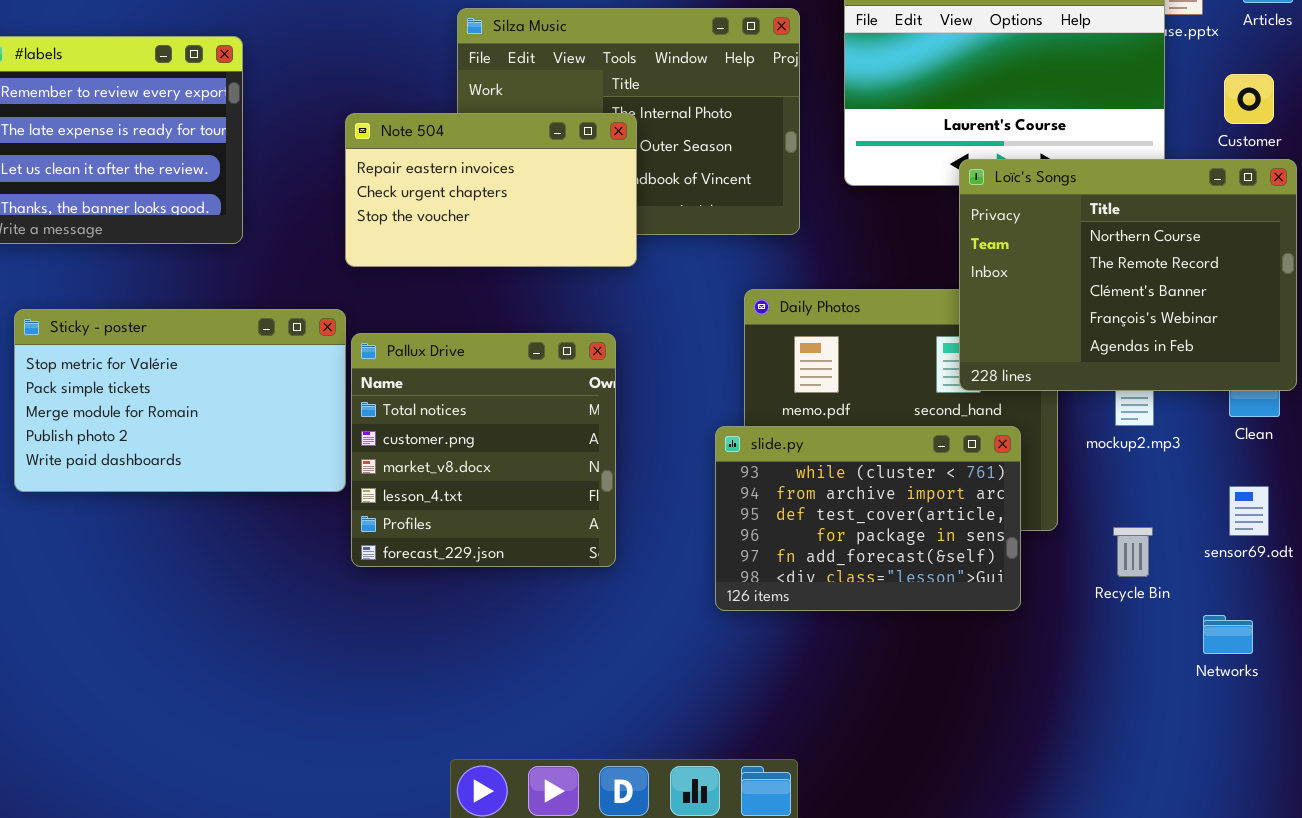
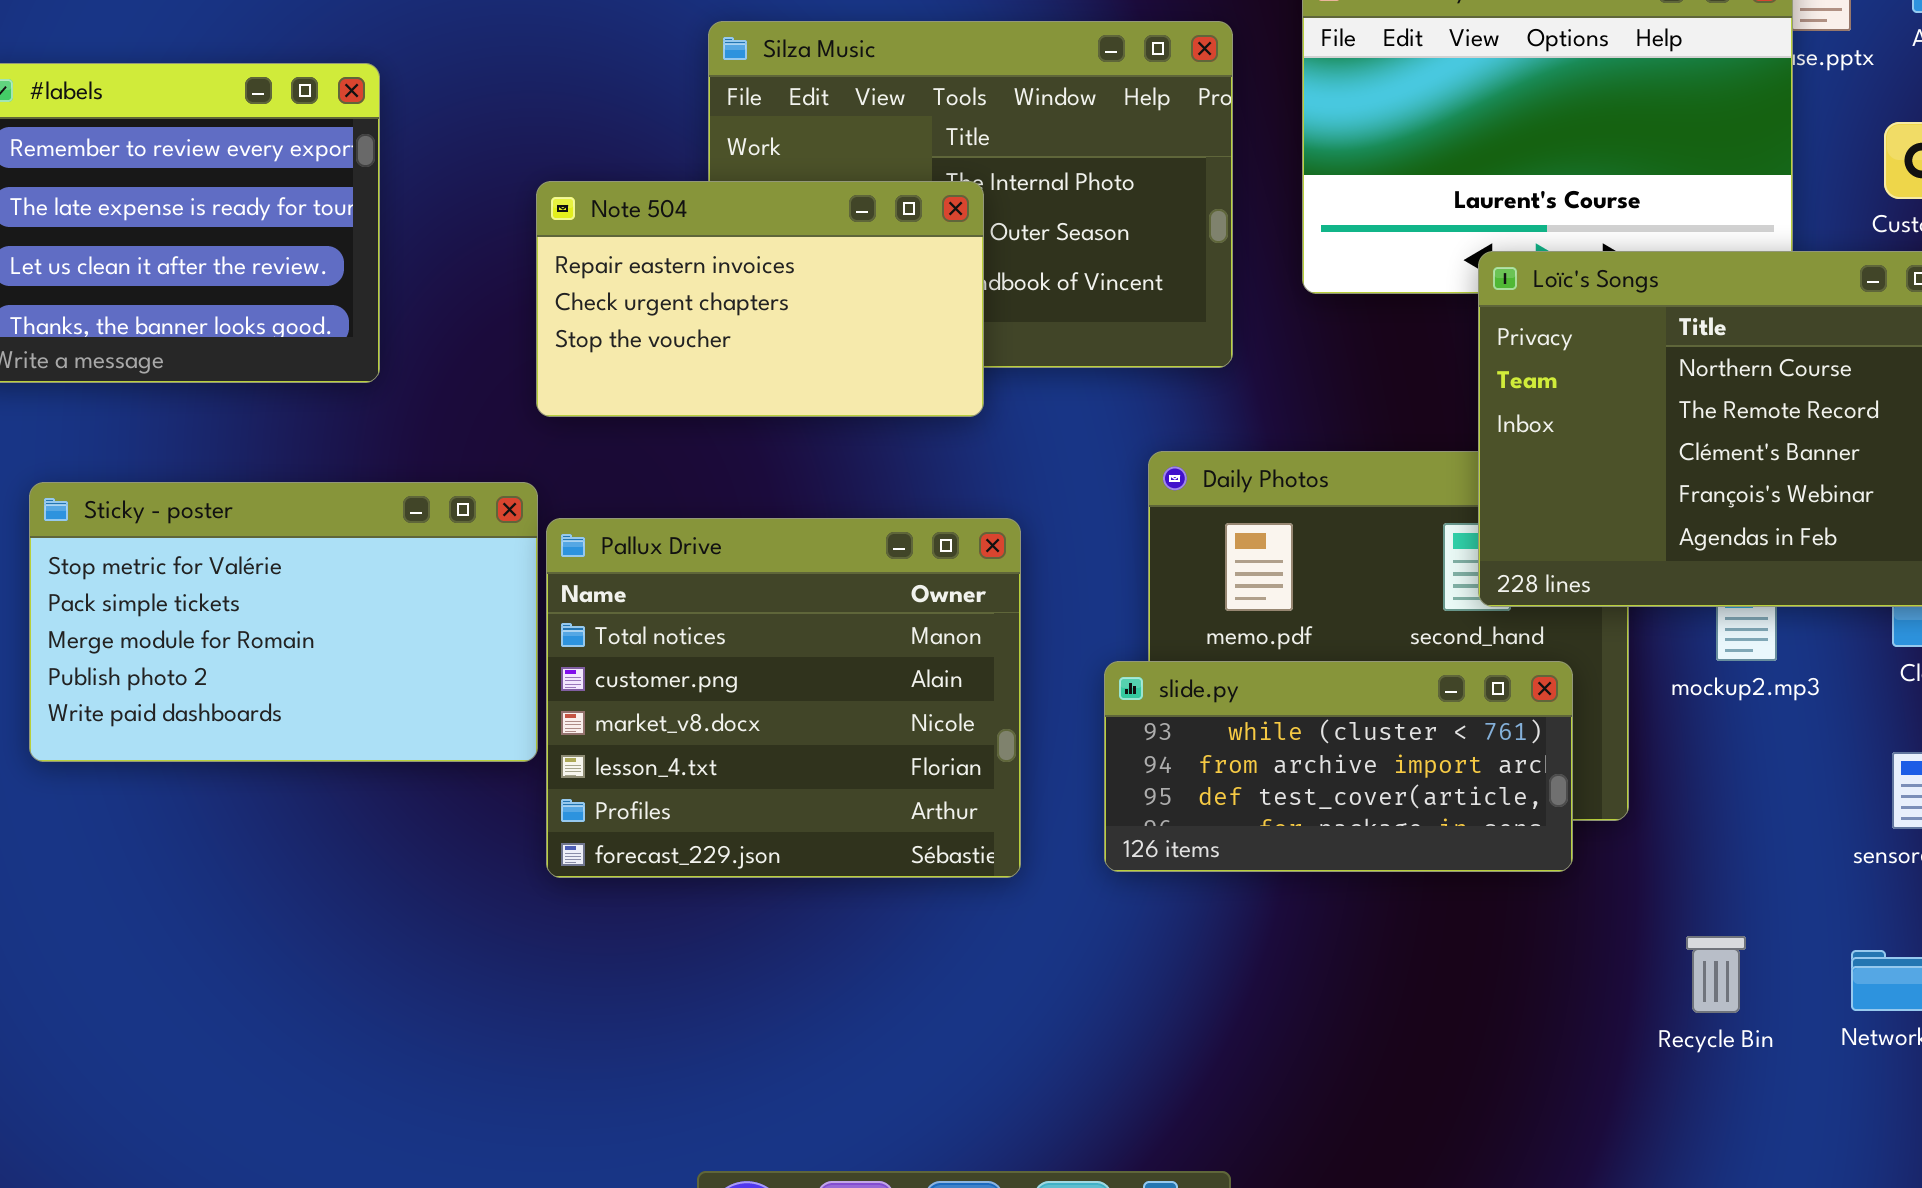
Pallux Drive: [351,333,616,567] -> [546,518,1021,878], resized
slide.py: [715,426,1021,611] -> [1104,661,1573,872], resized
Recycle Bin: [1113,527,1153,577] -> [1686,936,1746,1013], moved

